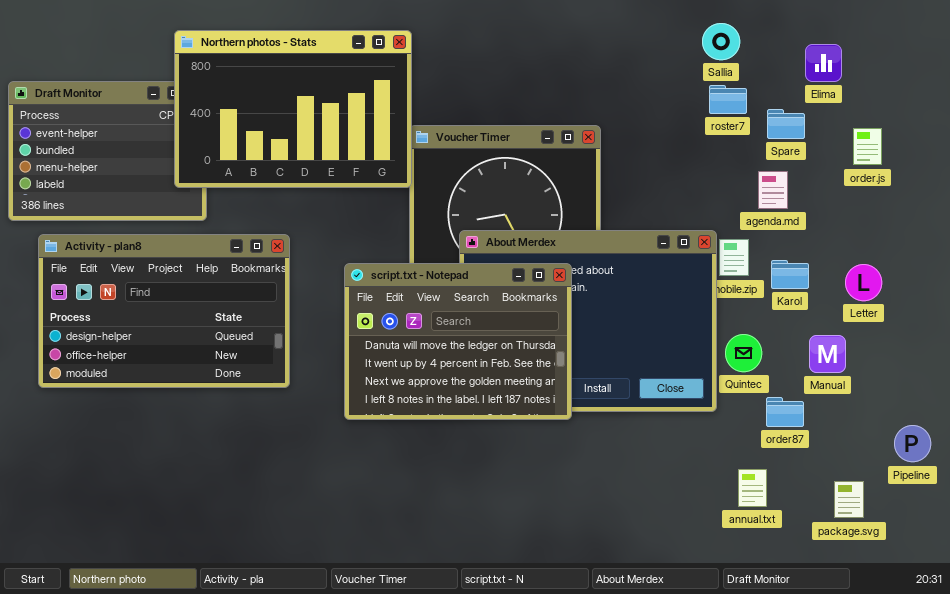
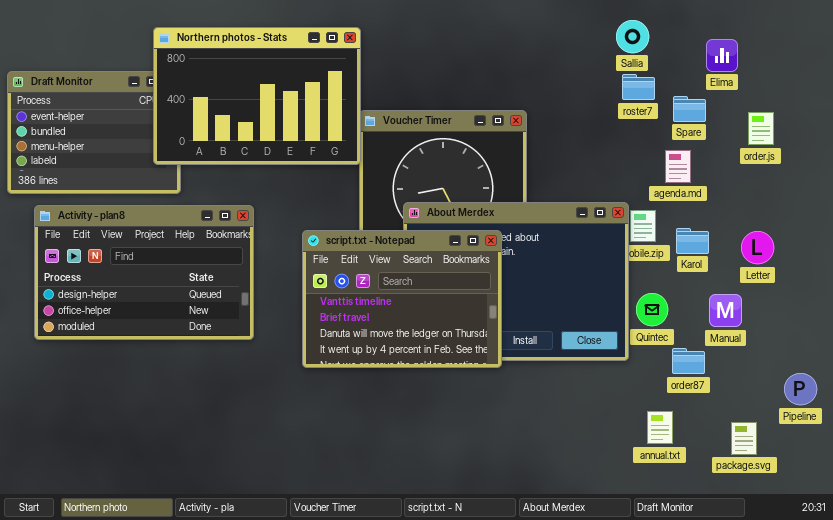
script.txt - Notepad: [344,263,572,420] -> [302,230,502,368], scrolled up 2 rows

